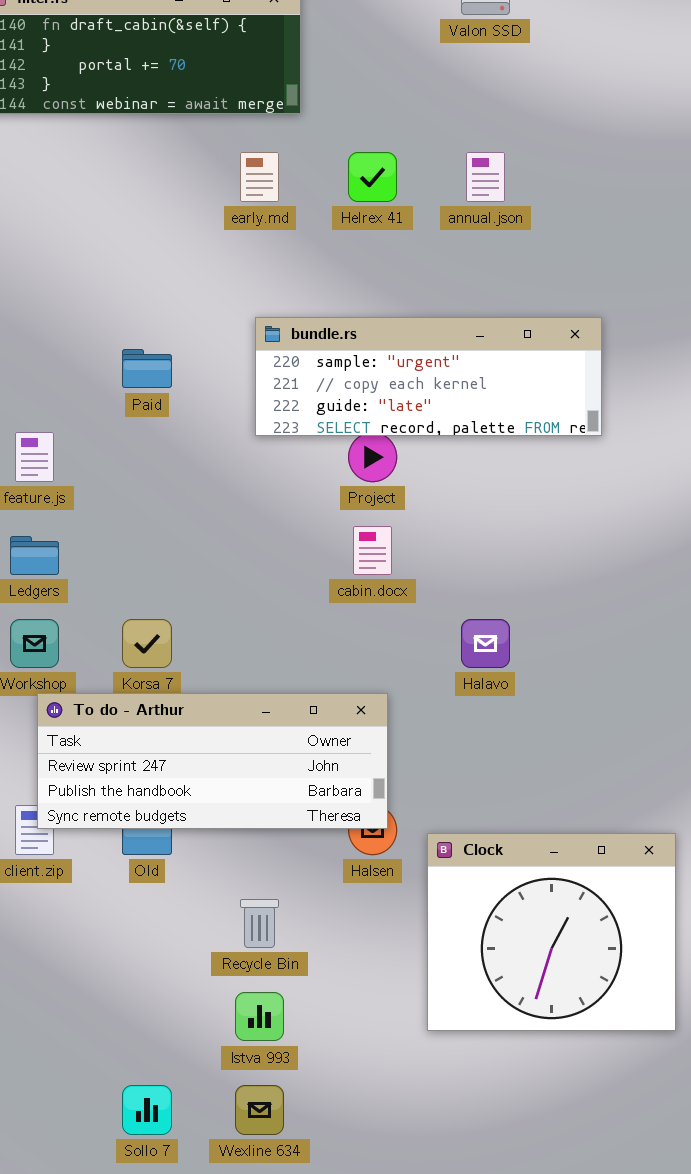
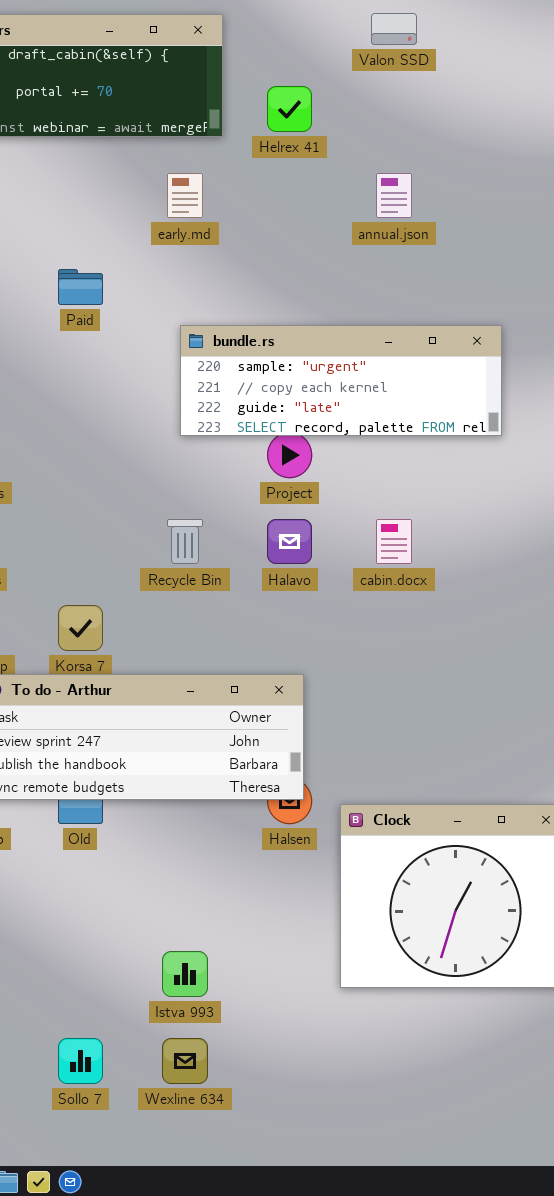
Helrex 41: [348,152,397,202] -> [267,86,312,132], moved
Paid: [122,349,172,388] -> [58,269,103,305], moved
cabin.docx: [353,526,392,575] -> [376,519,412,564], moved
Halavo: [461,619,510,668] -> [267,519,312,564], moved
Recycle Bin: [240,899,279,948] -> [167,519,203,564], moved

